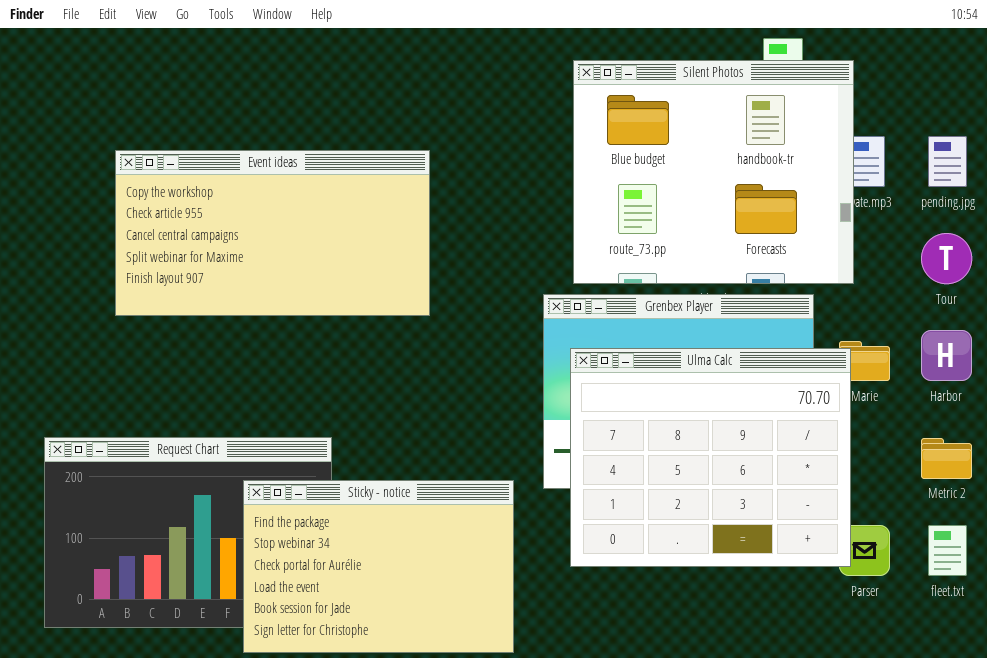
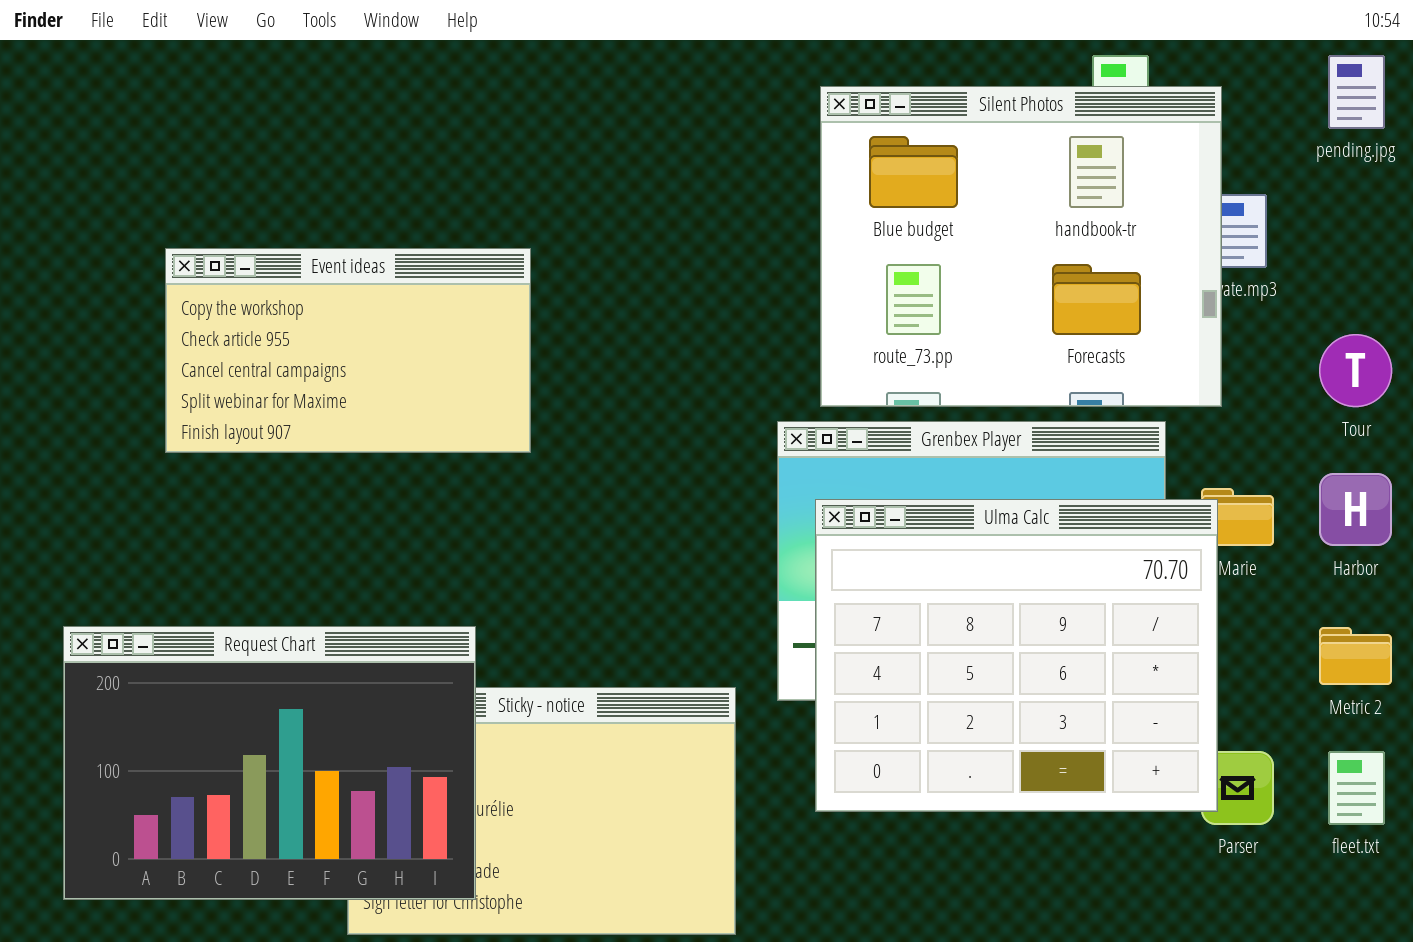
pending.jpg: [928,136,967,187] -> [1328,55,1385,129], moved
Event ideas: [115,150,430,316] -> [165,248,531,453], resized
Request Chart: [44,437,332,628] -> [63,626,476,900], raised

